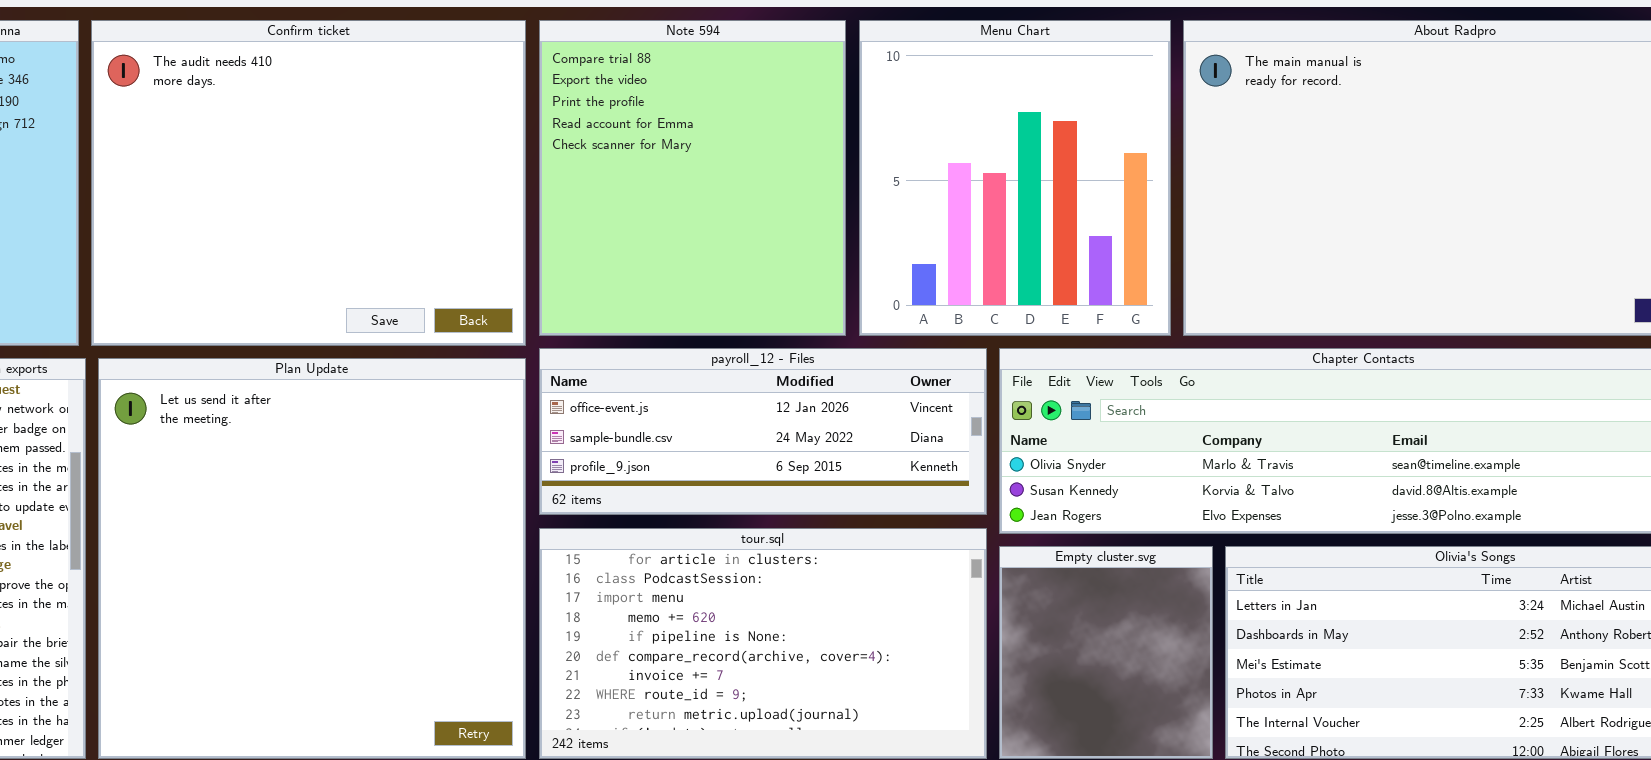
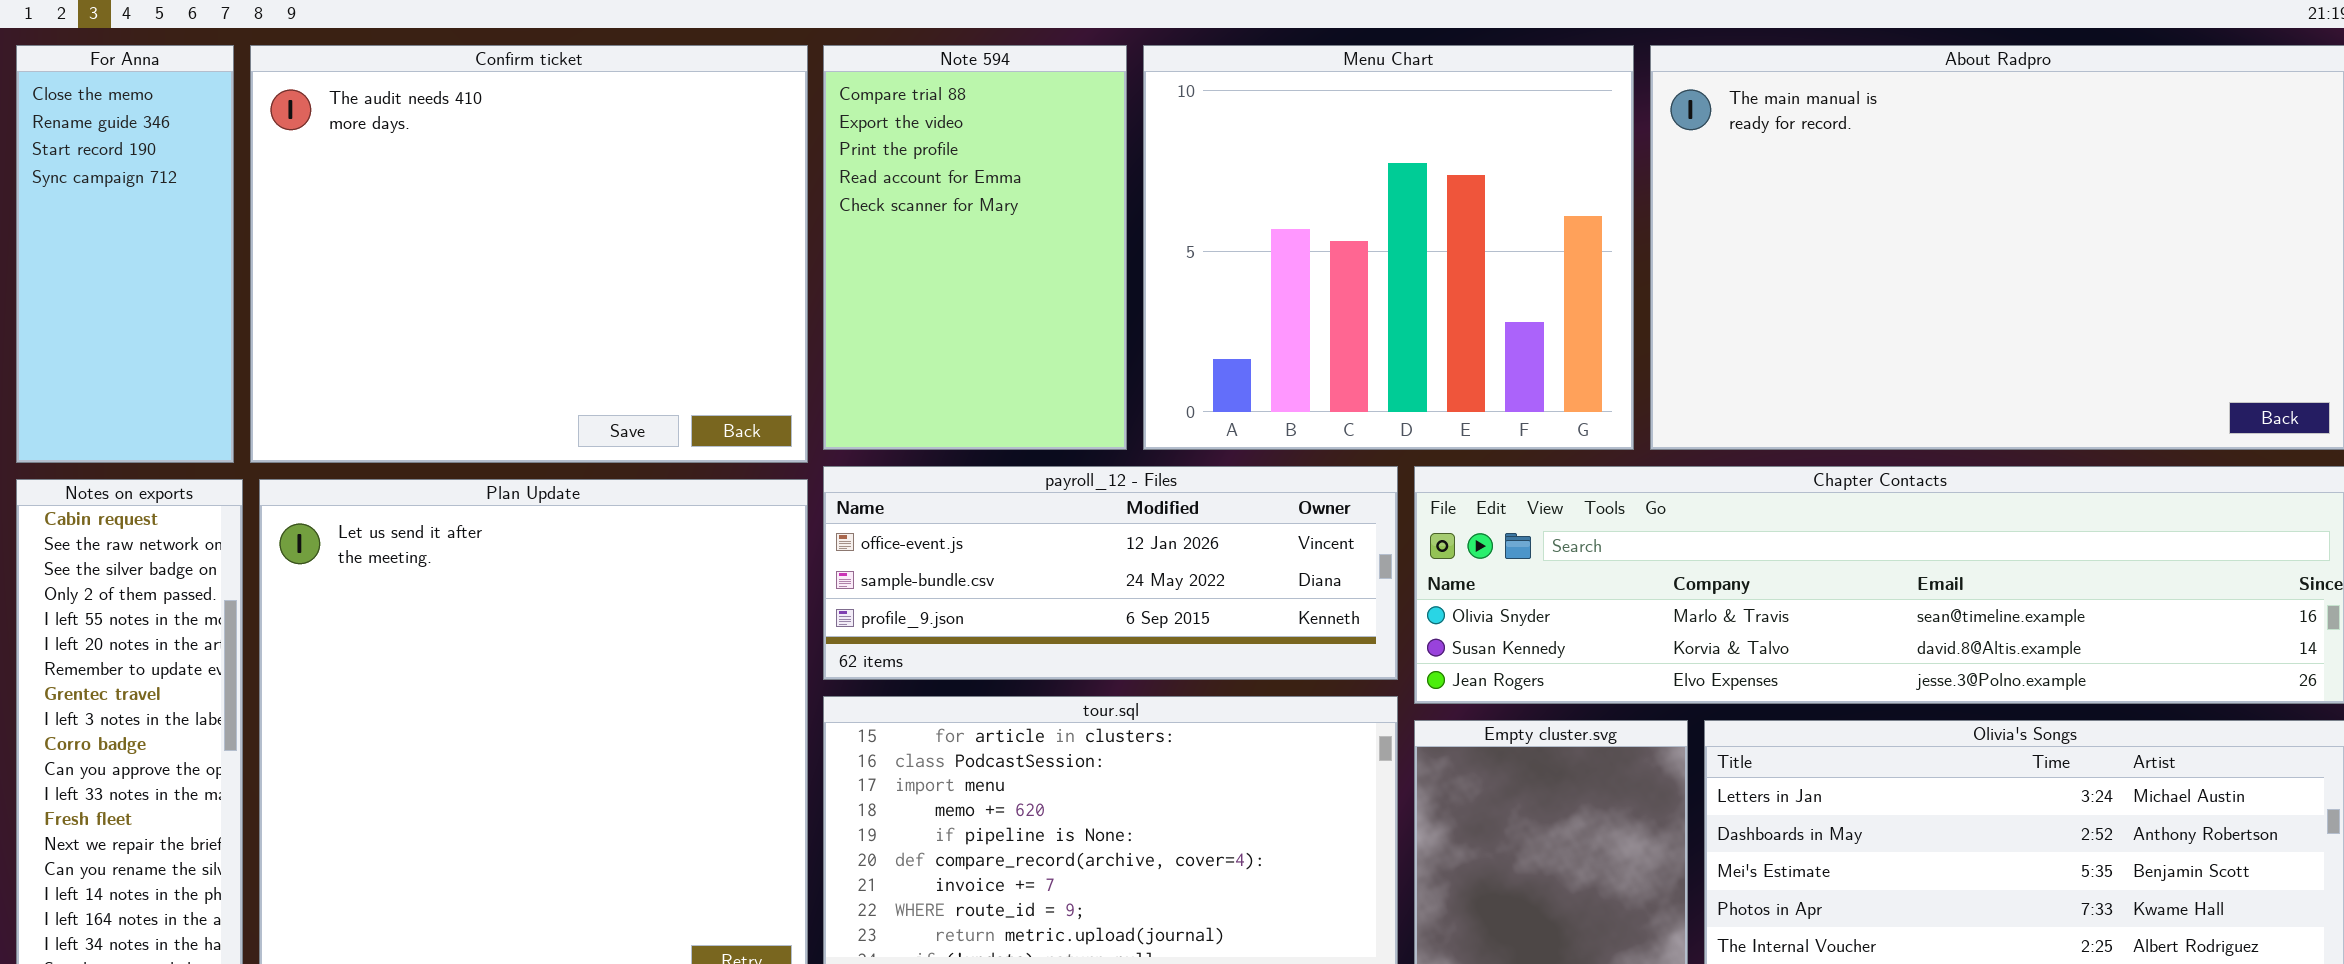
Note 594: [539,20,846,336] -> [823,45,1127,450], resized
Menu Chart: [859,20,1171,336] -> [1143,45,1634,450], resized

